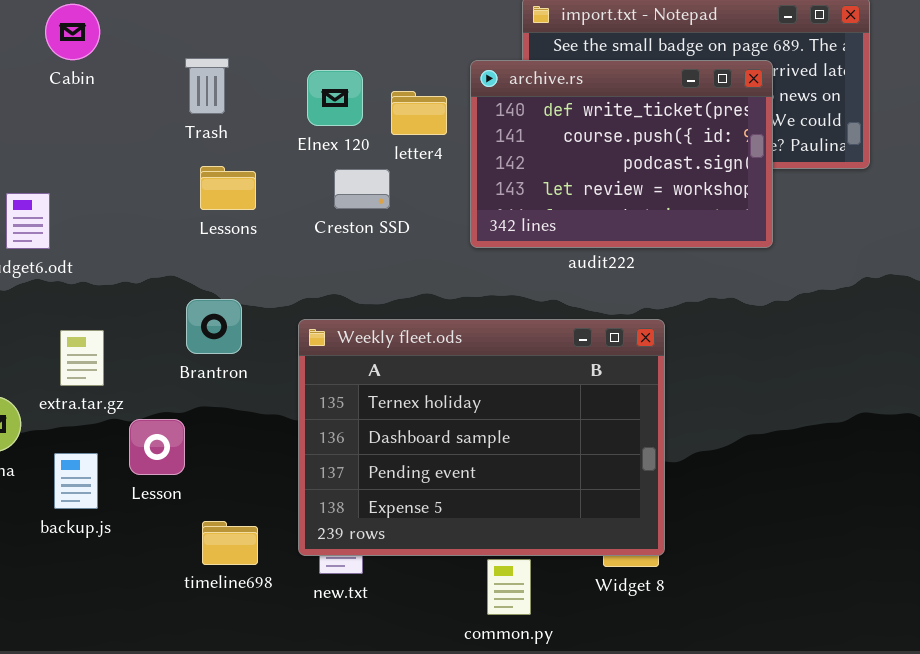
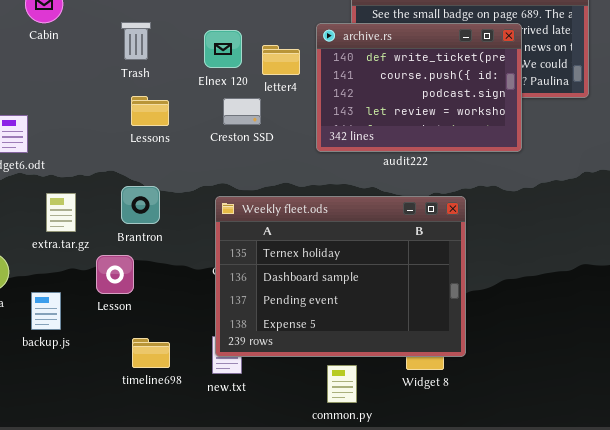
Weekly fleet.ods: [298,319,665,556] -> [215,196,466,357], moved
extra.tar.gz: [60,330,104,386] -> [46,193,76,232], moved
Lesson: [129,419,185,475] -> [96,255,134,294], moved

